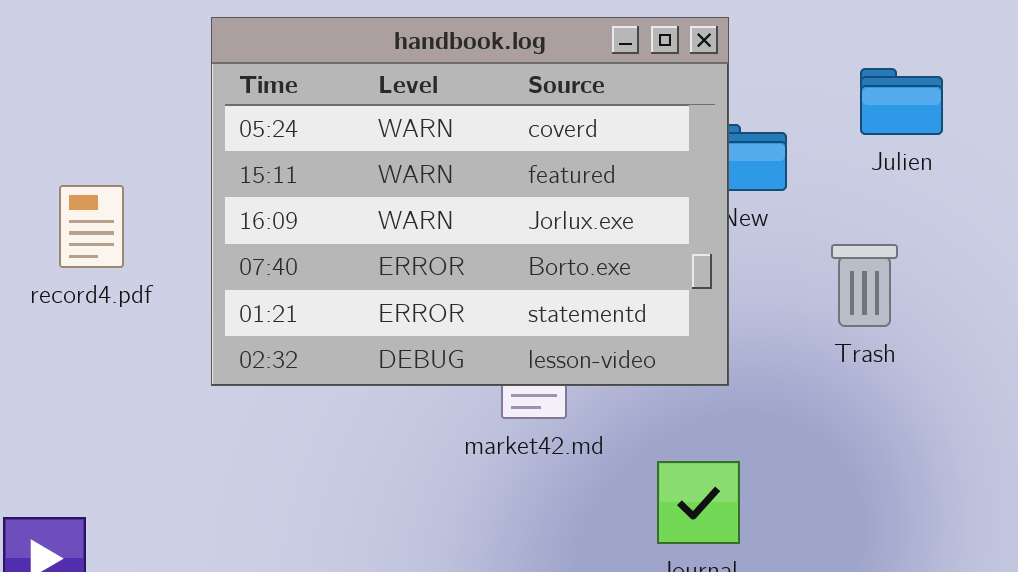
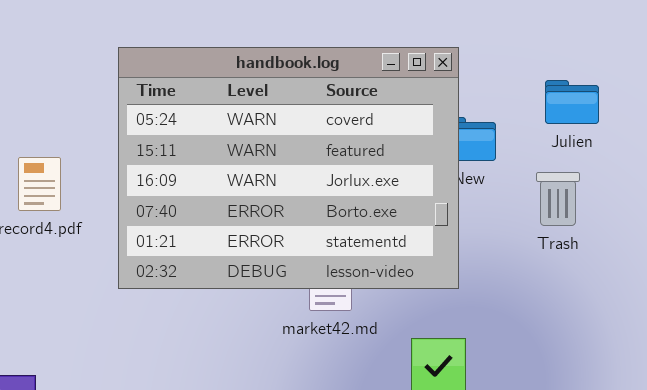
Trash: [831,244,898,327] -> [536,172,580,226], moved

